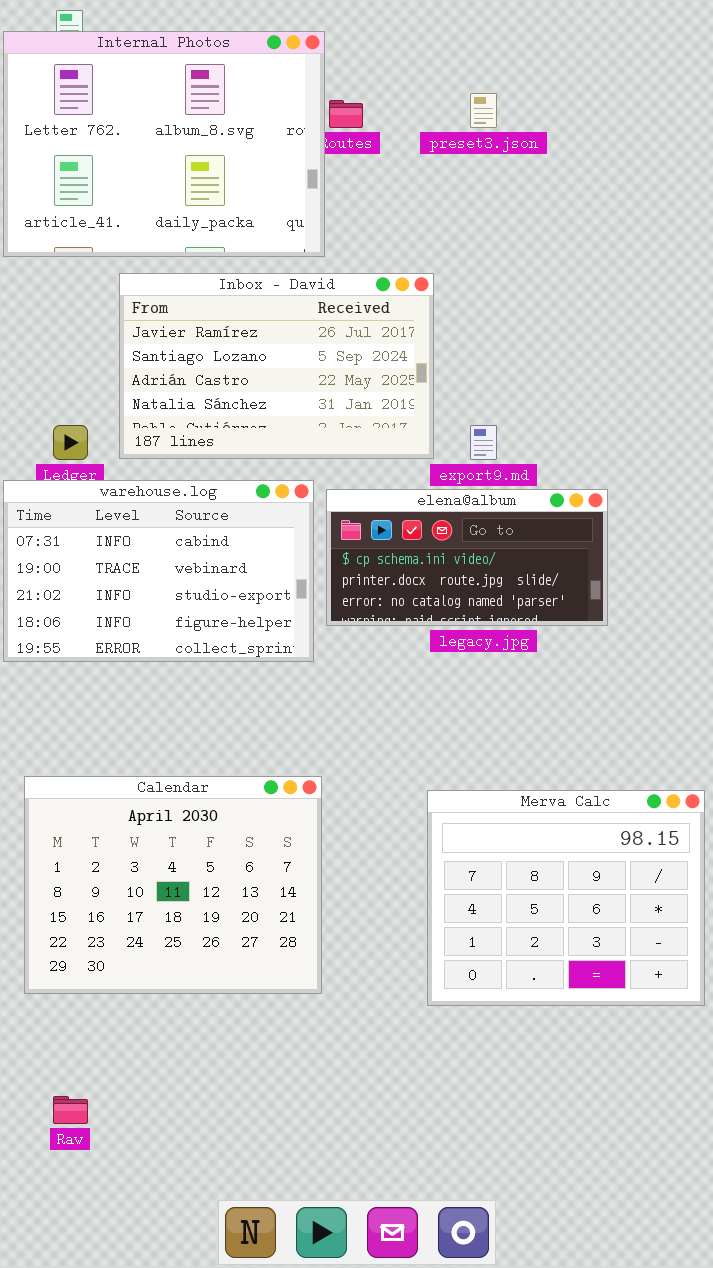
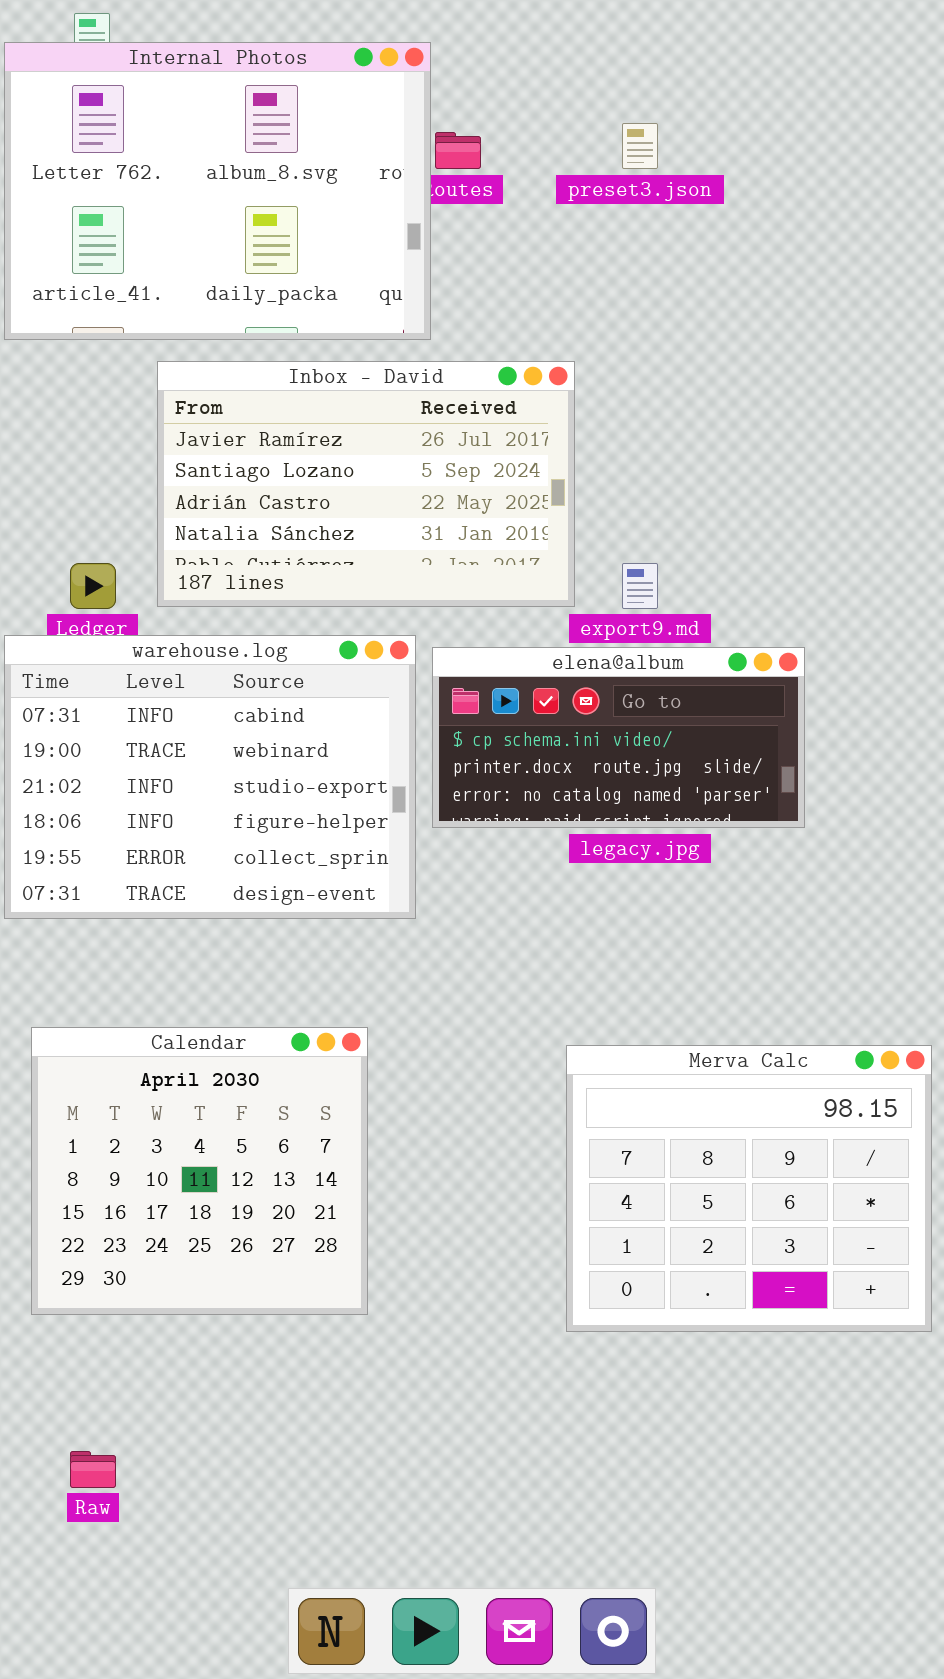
warehouse.log: [3,480,314,662] -> [4,635,416,919], resized
Calendar: [24,776,322,994] -> [31,1027,368,1315], resized

